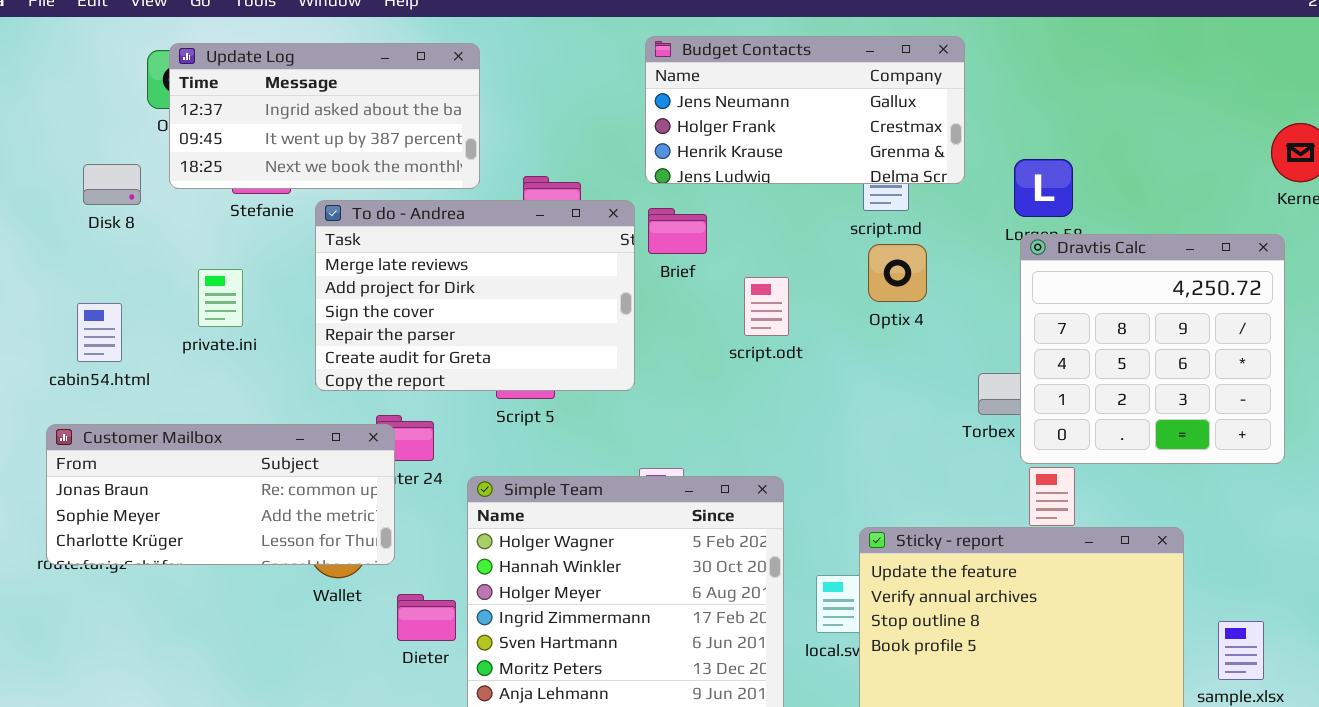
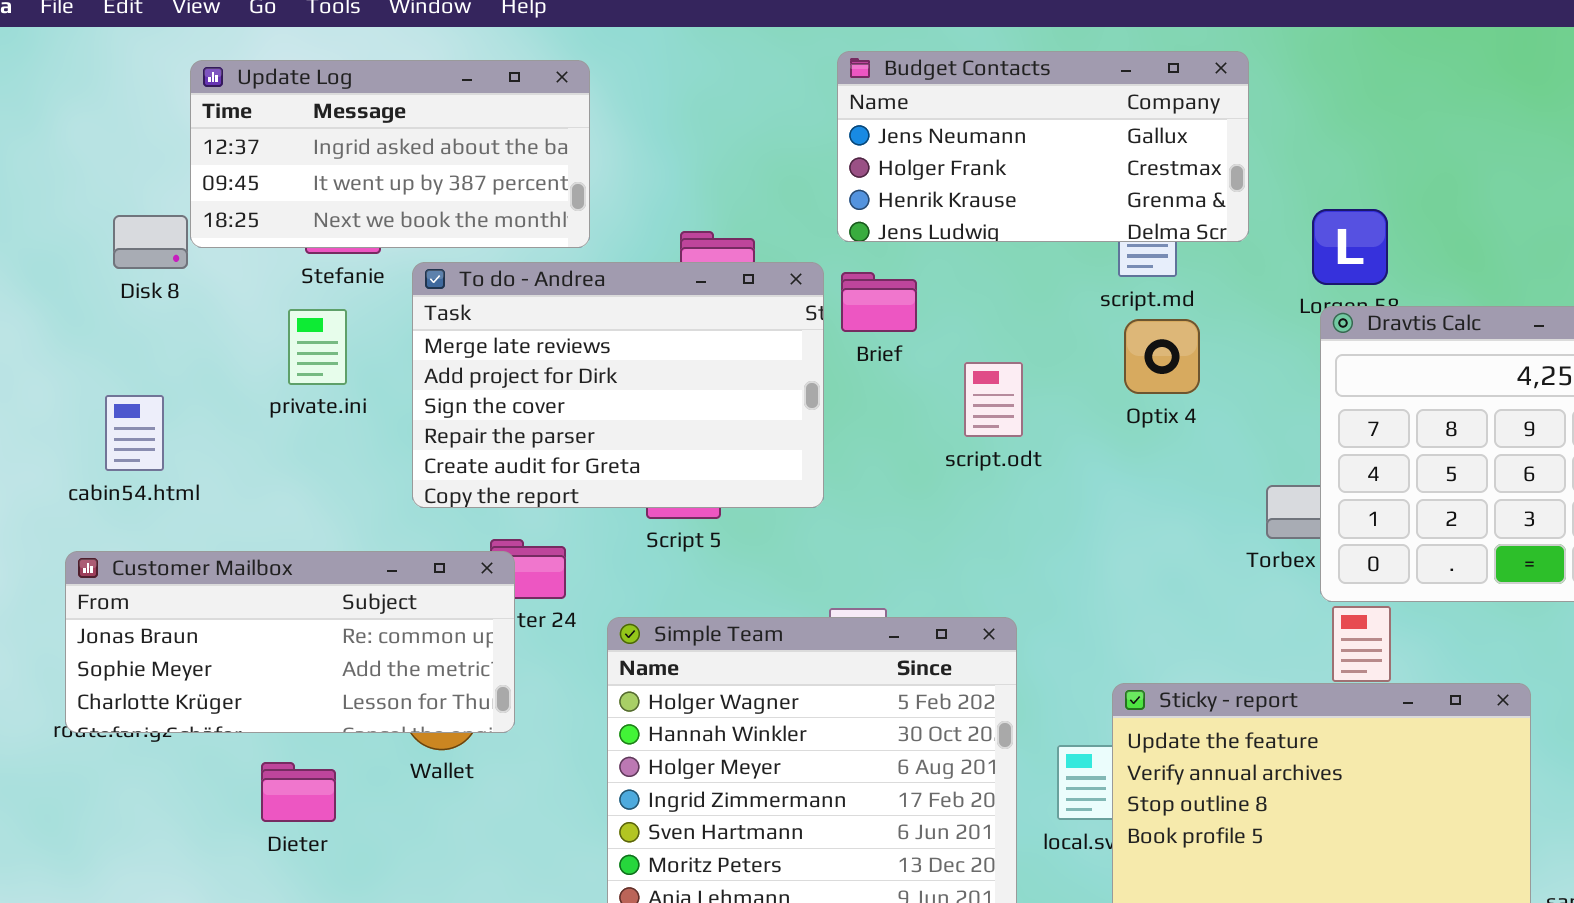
Update Log: [169,43,480,189] -> [190,60,590,248], moved
private.ini: [198,269,243,327] -> [288,309,347,385], moved
Dieter: [397,594,456,641] -> [261,762,336,822], moved

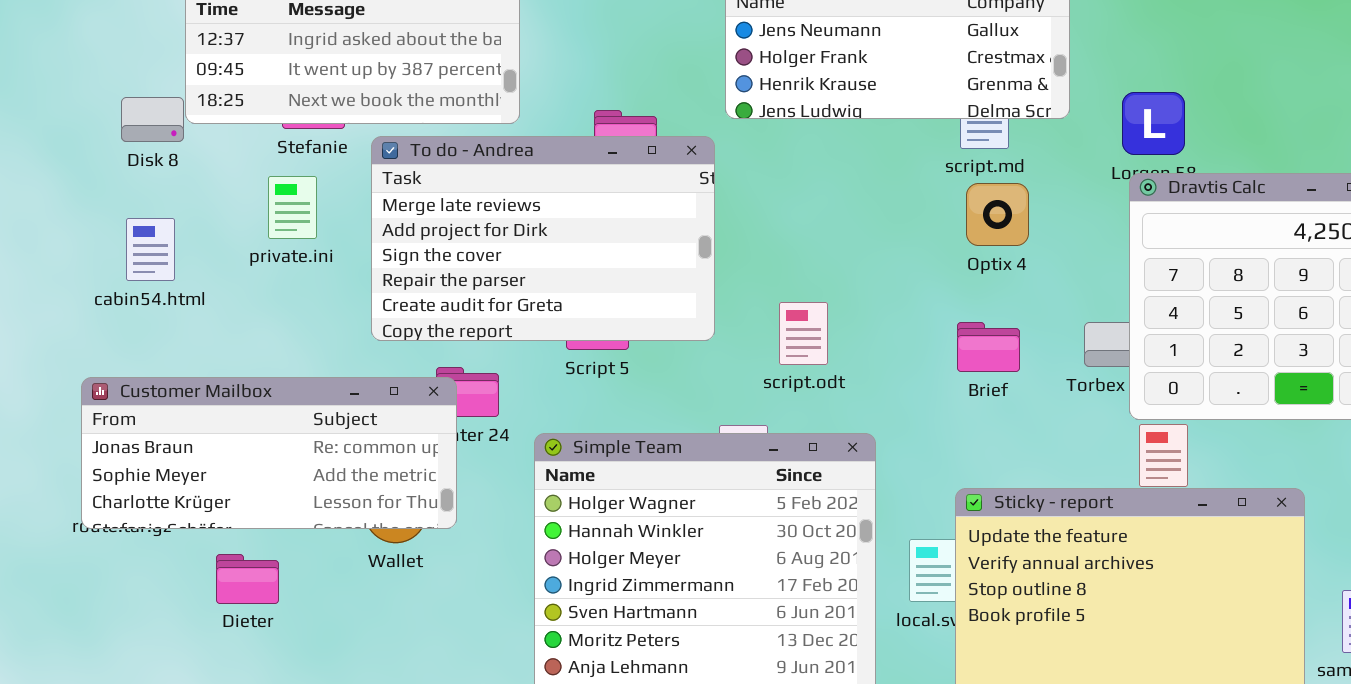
Brief: [841,272,917,332] -> [957,322,1020,372], moved
script.odt: [964,362,1023,437] -> [779,302,828,365], moved
cabin54.html: [105,395,164,471] -> [126,218,175,281], moved
Dieter: [261,762,336,822] -> [216,554,279,604], moved

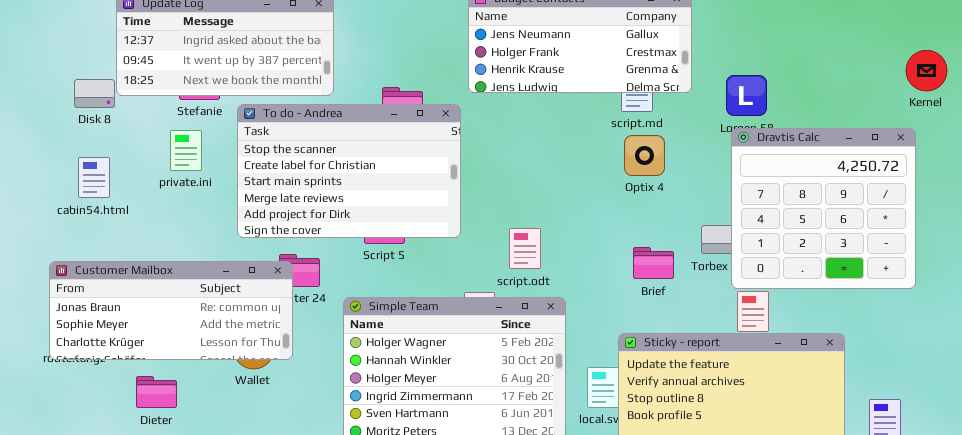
To do - Andrea: [371,136,715,341] -> [237,104,461,238], scrolled up 3 rows
script.odt: [779,302,828,365] -> [509,228,541,269], moved
Brief: [957,322,1020,372] -> [633,247,674,279], moved

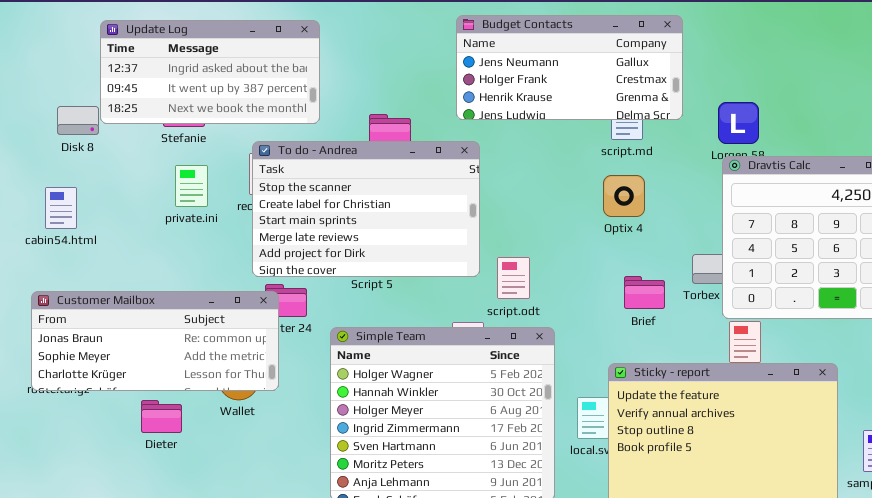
To do - Andrea: [237,104,461,238] -> [252,141,480,277], moved
private.ini: [170,130,202,171] -> [175,165,208,207], moved
Optix 4: [624,135,665,176] -> [603,175,645,217], moved
cabin54.html: [78,157,110,198] -> [45,187,77,229], moved
Dieter: [136,376,177,408] -> [141,400,182,433], moved

